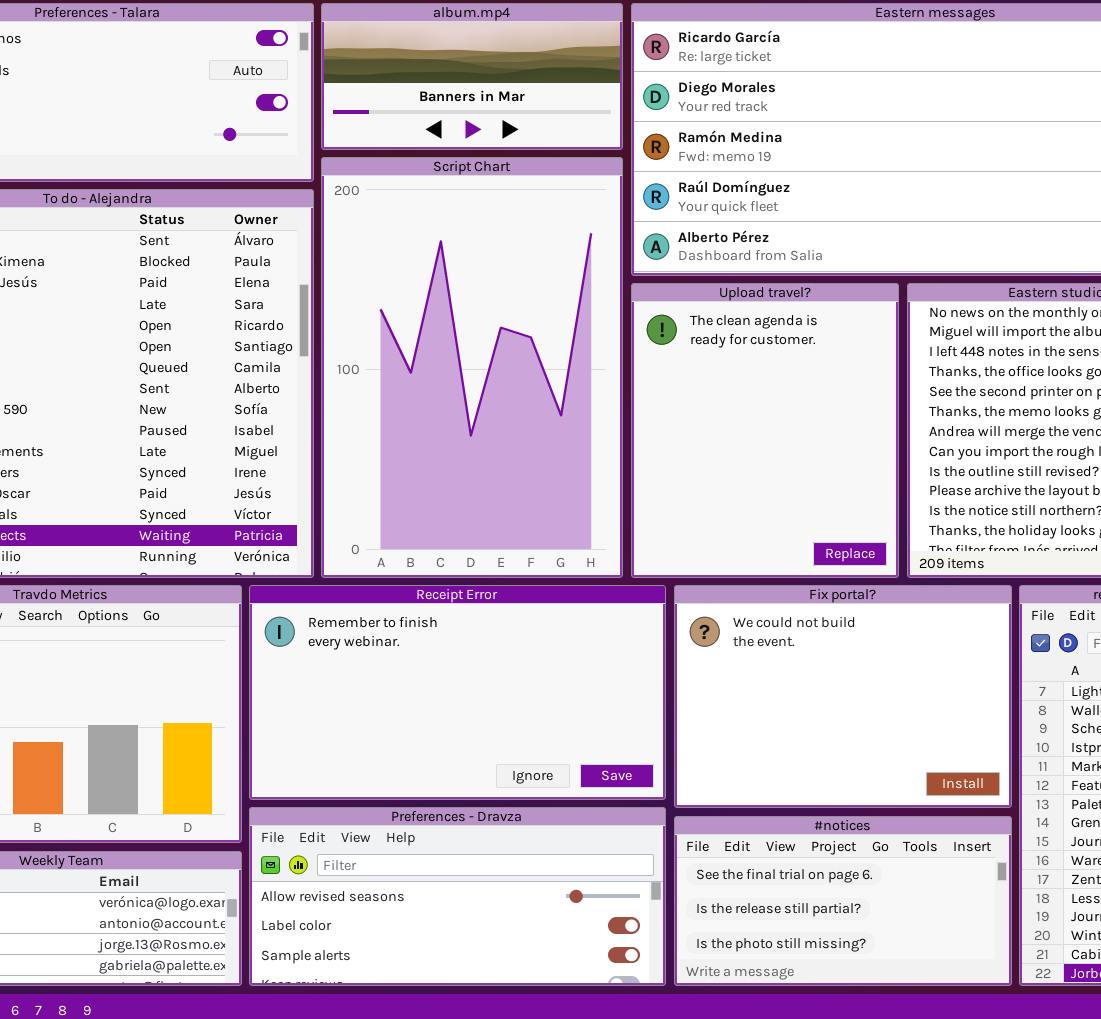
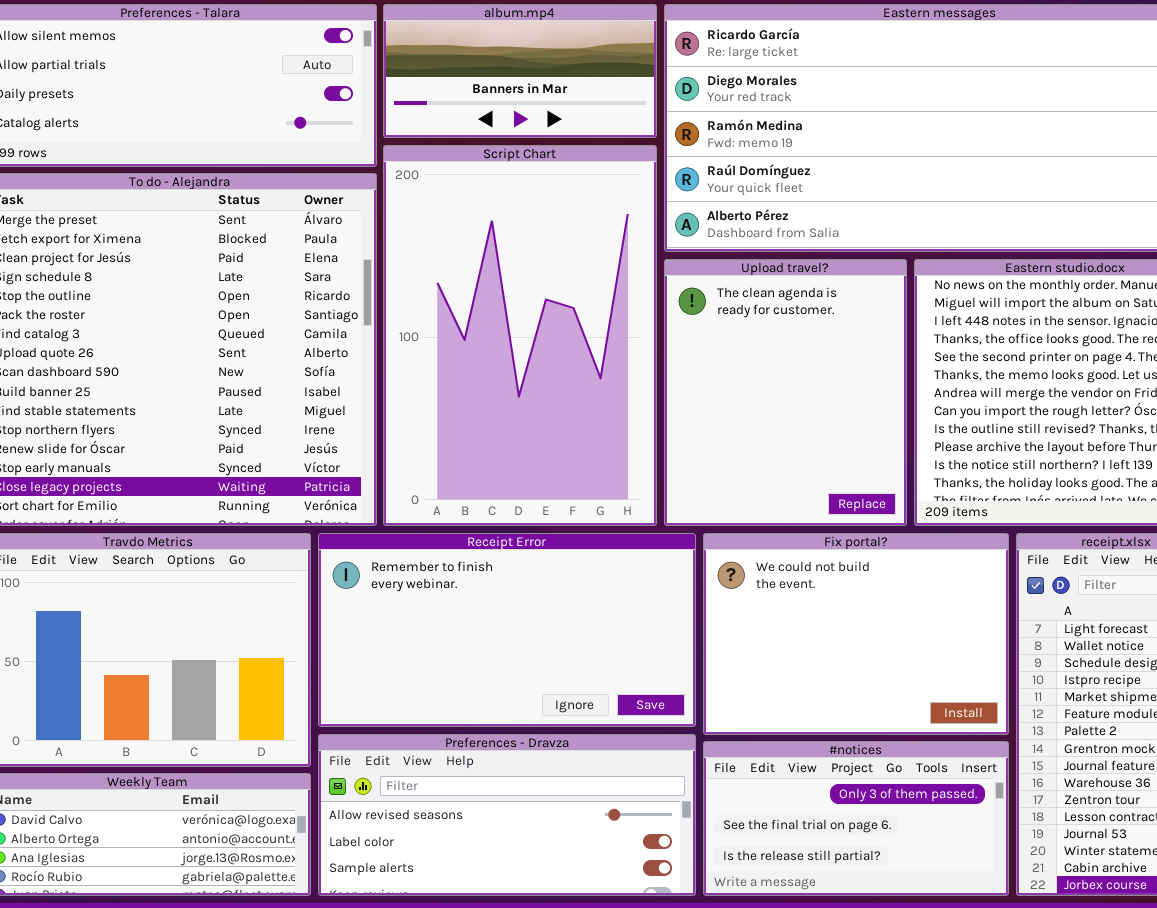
#notices: [674,816,1012,986] -> [703,741,1009,896], scrolled up 1 row

